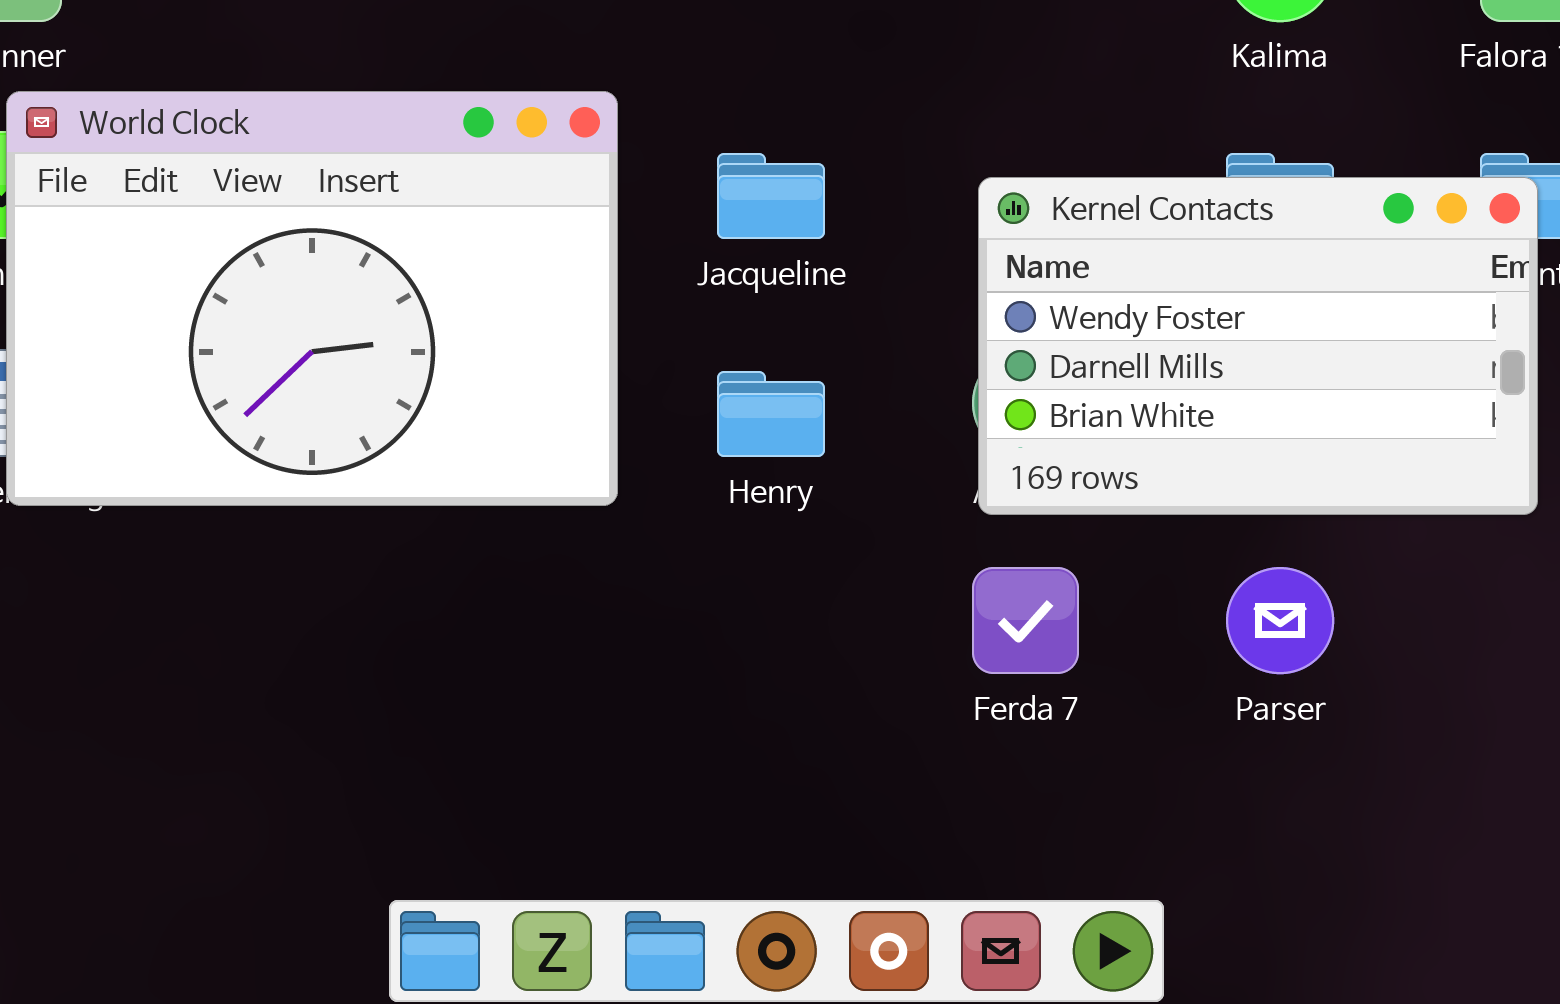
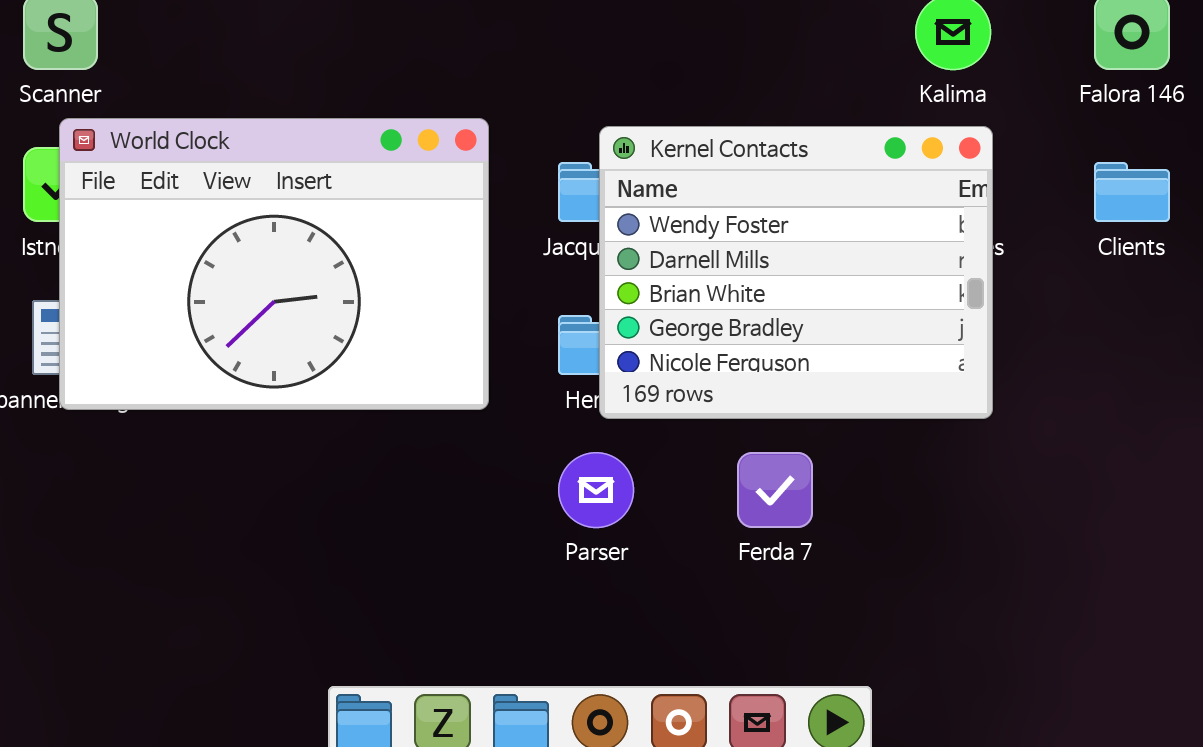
Kernel Contacts: [978,177,1538,515] -> [599,126,993,419], moved, resized
Parser: [1226,567,1334,674] -> [558,452,634,528], moved

